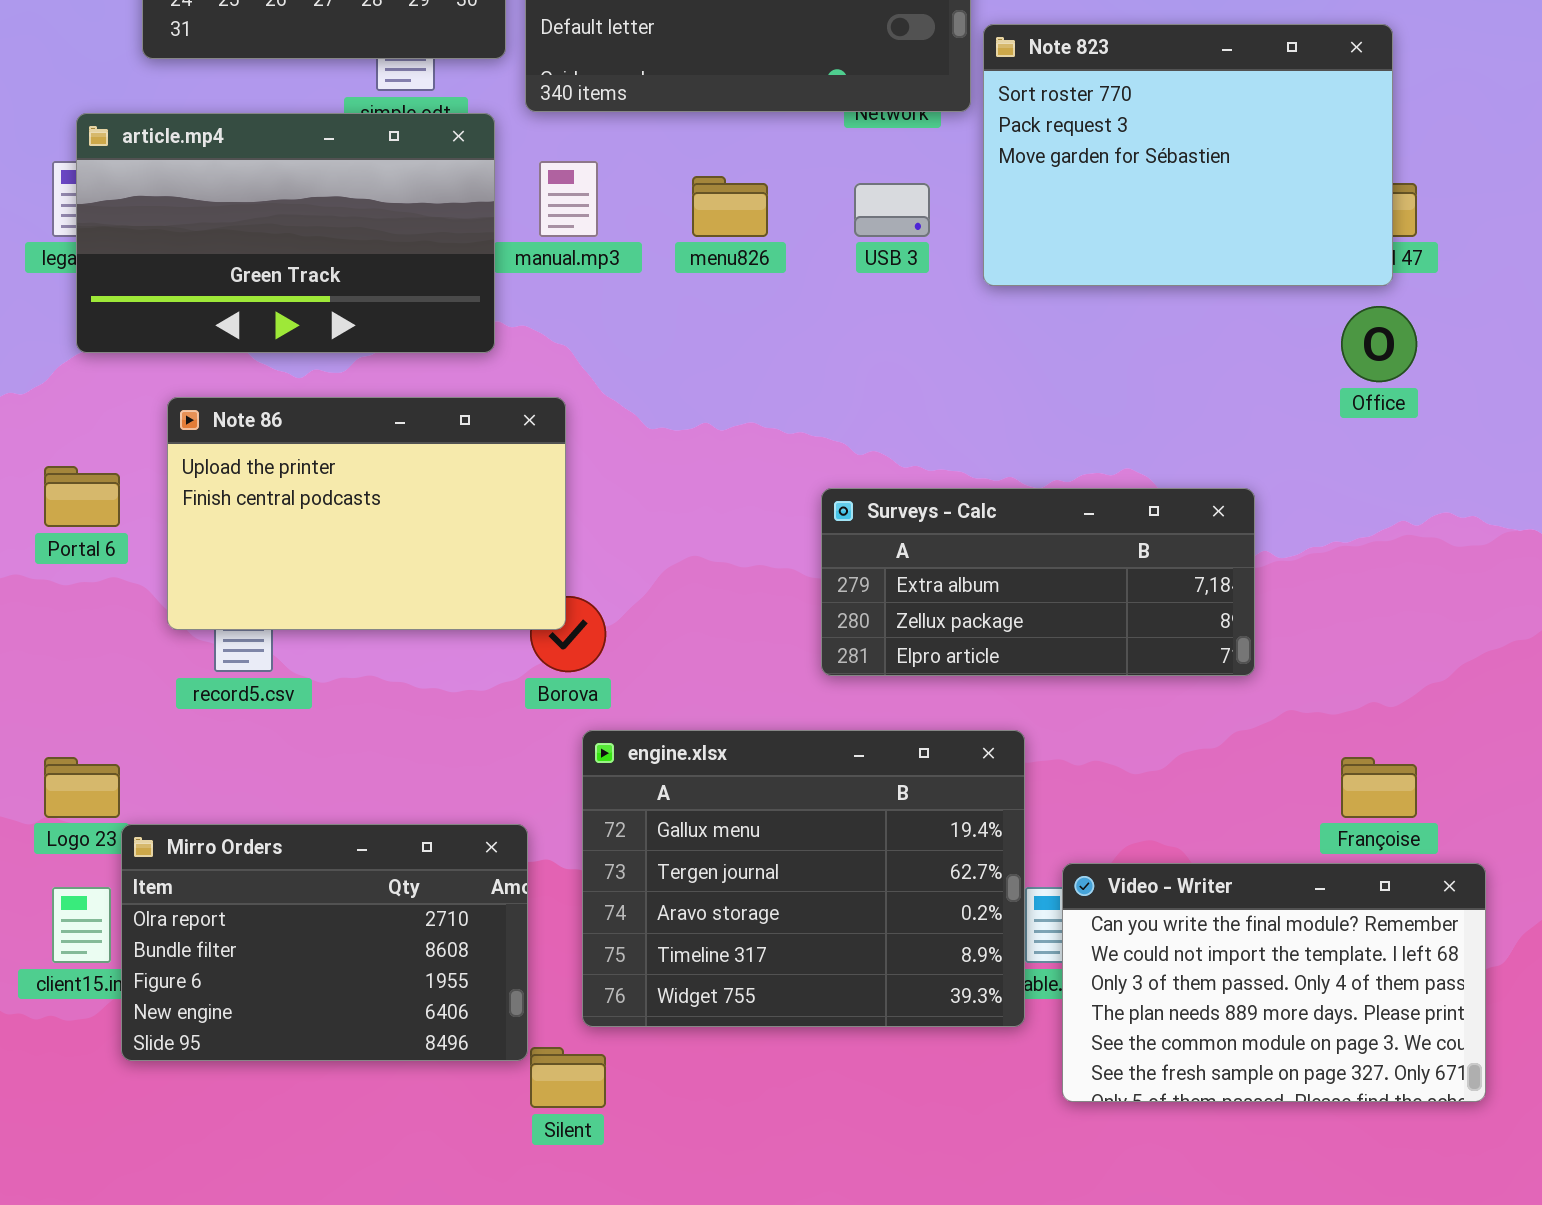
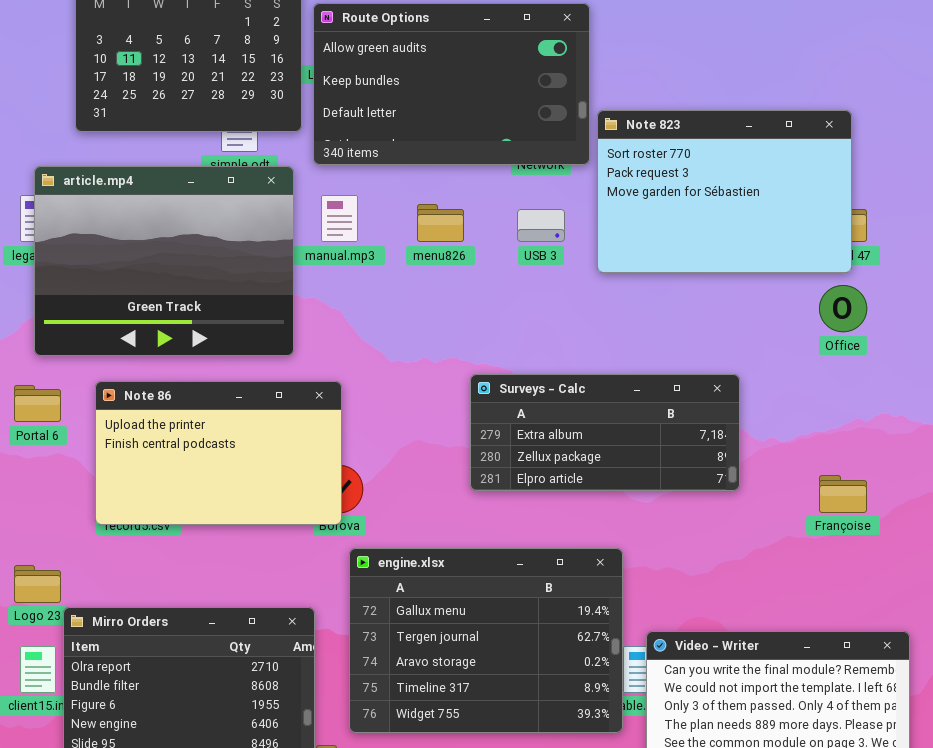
article.mp4: [76,113,495,353] -> [34,166,294,356], resized
Note 86: [167,397,566,630] -> [95,381,342,525], moved
Surveys - Calc: [821,488,1255,676] -> [470,374,740,491], moved
Françoise: [1341,757,1417,818] -> [819,475,867,513], moved

